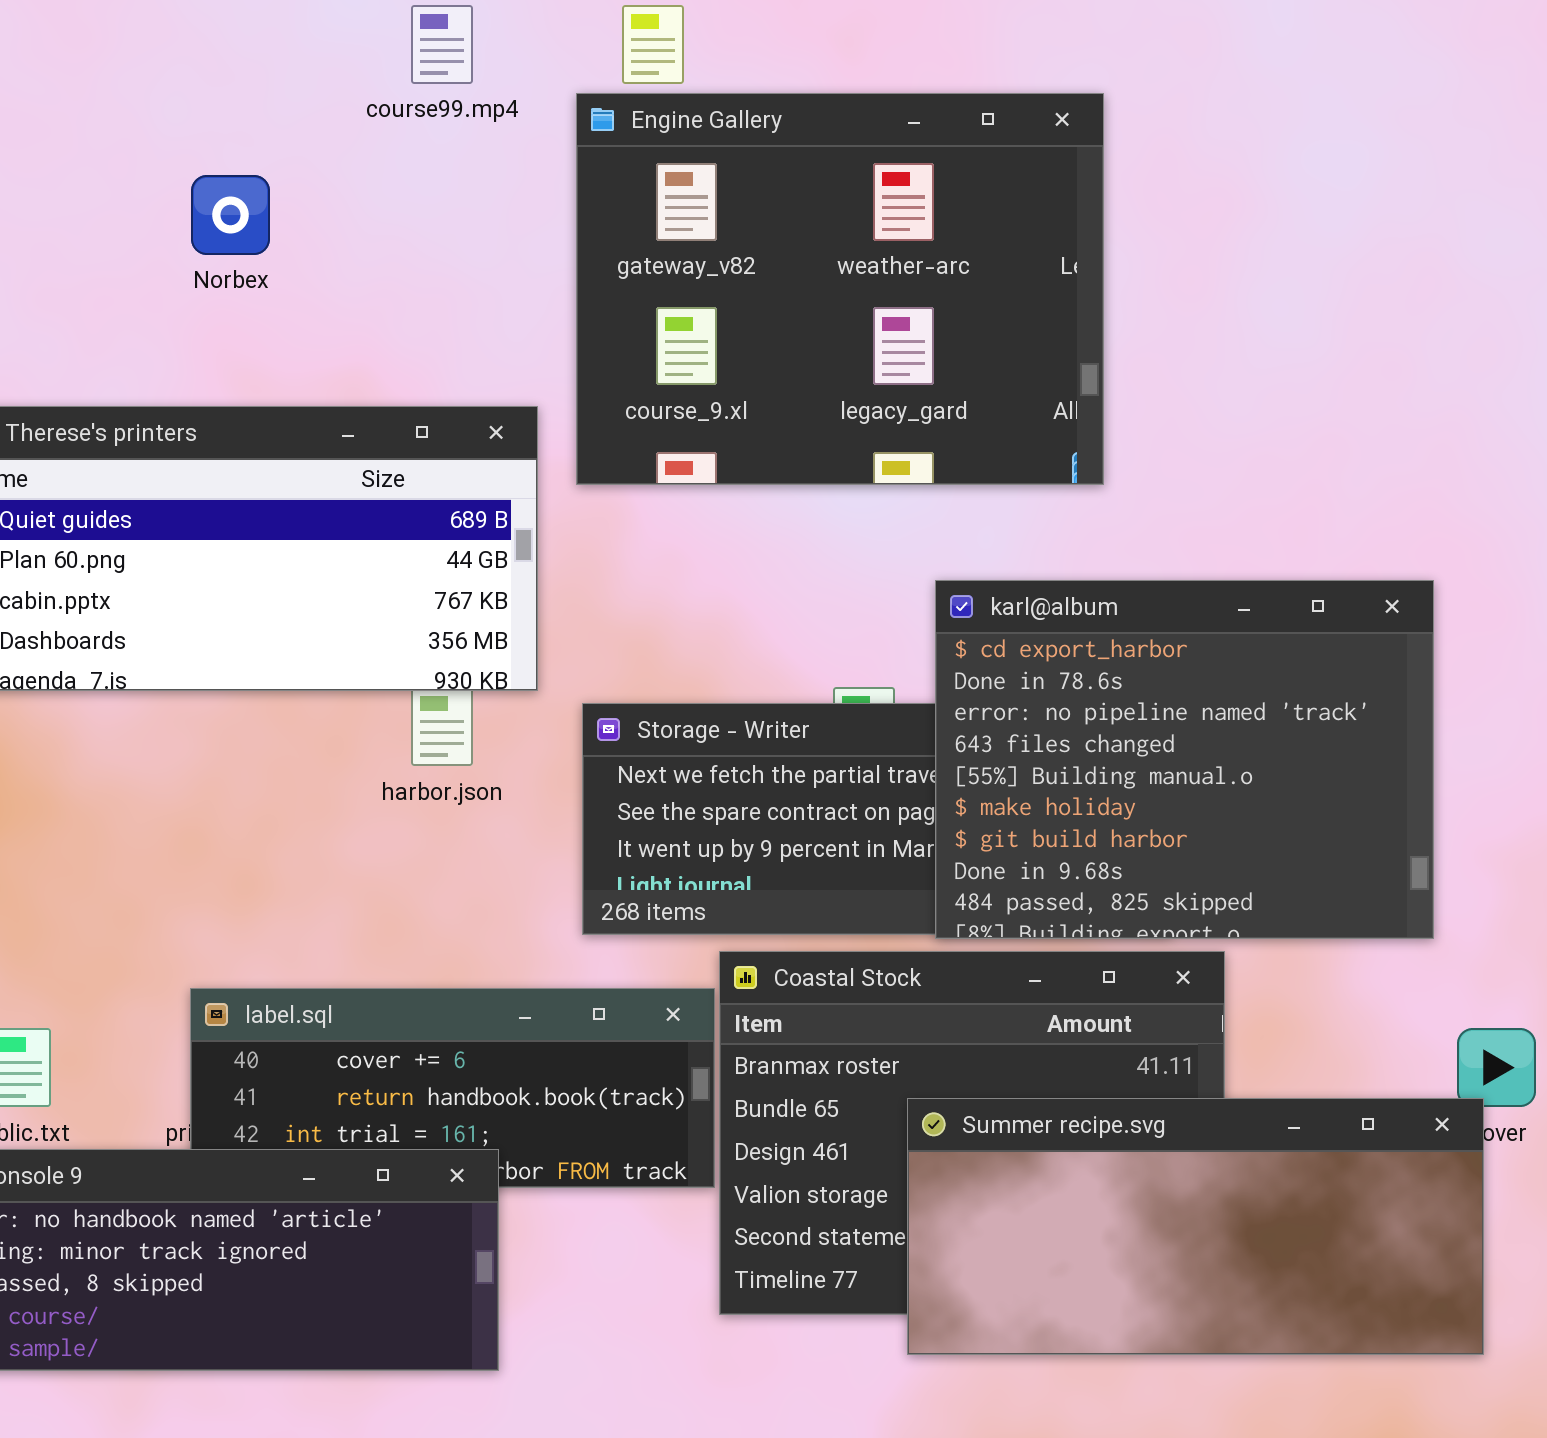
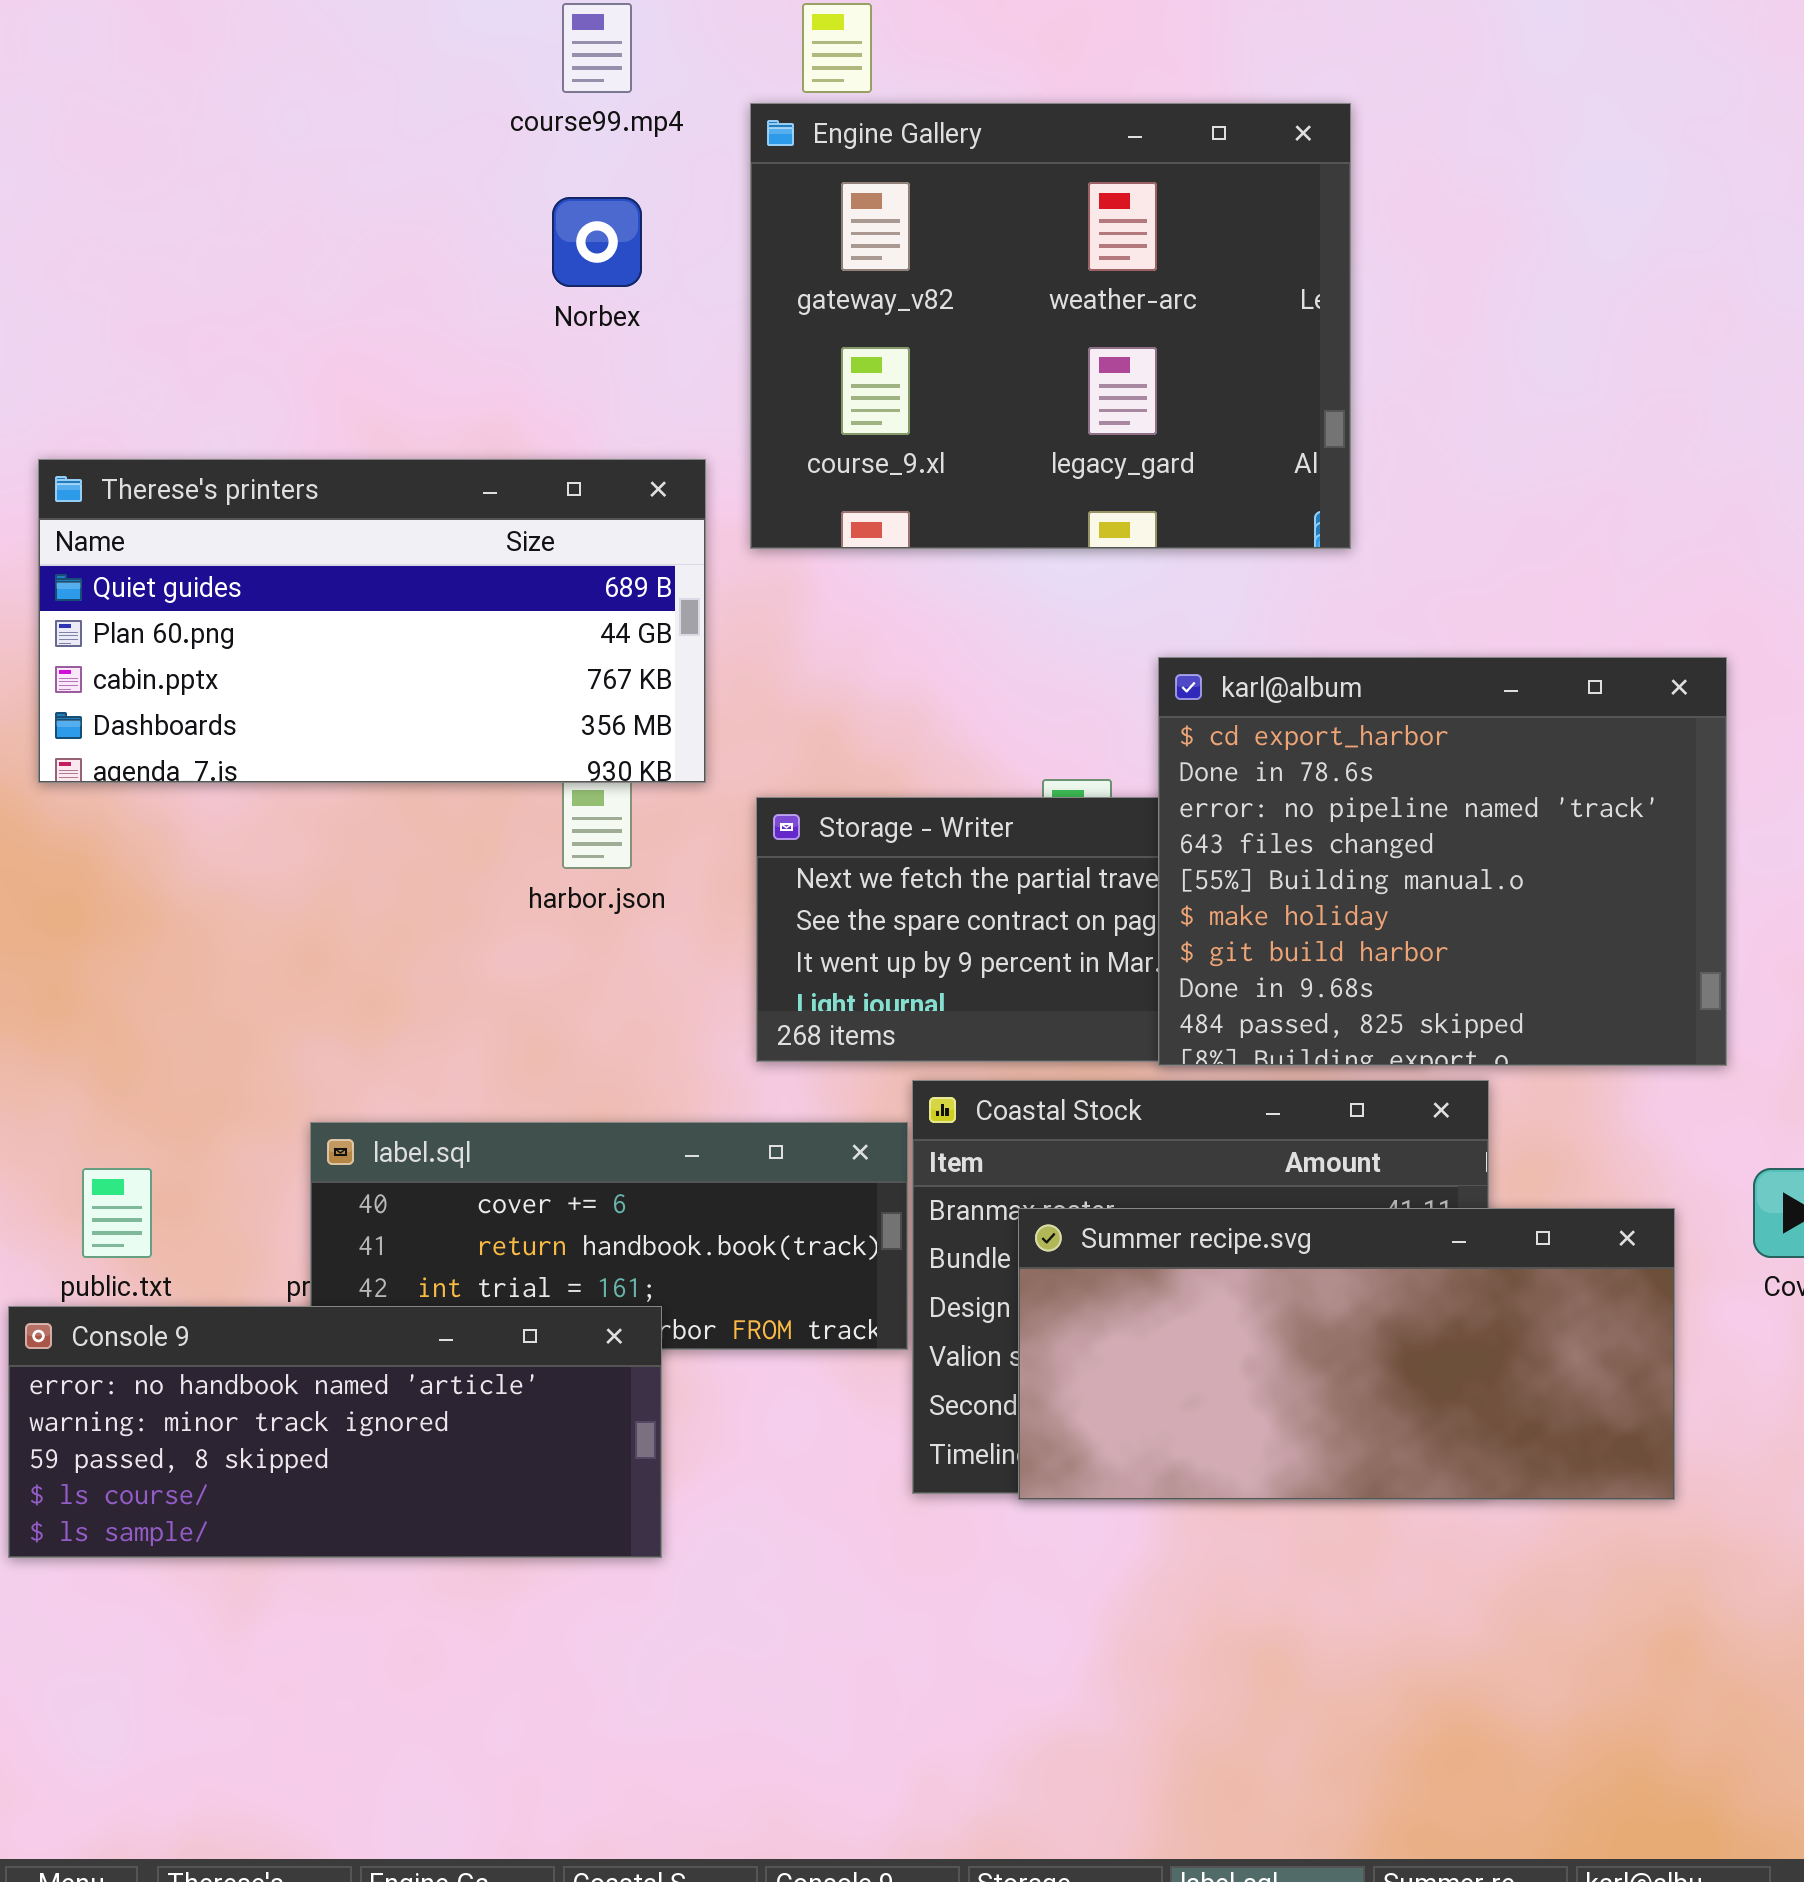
Norbex: [191,175,270,255] -> [552,197,642,287], moved
Summer recipe.svg: [907,1098,1484,1355] -> [1018,1208,1675,1500], moved

